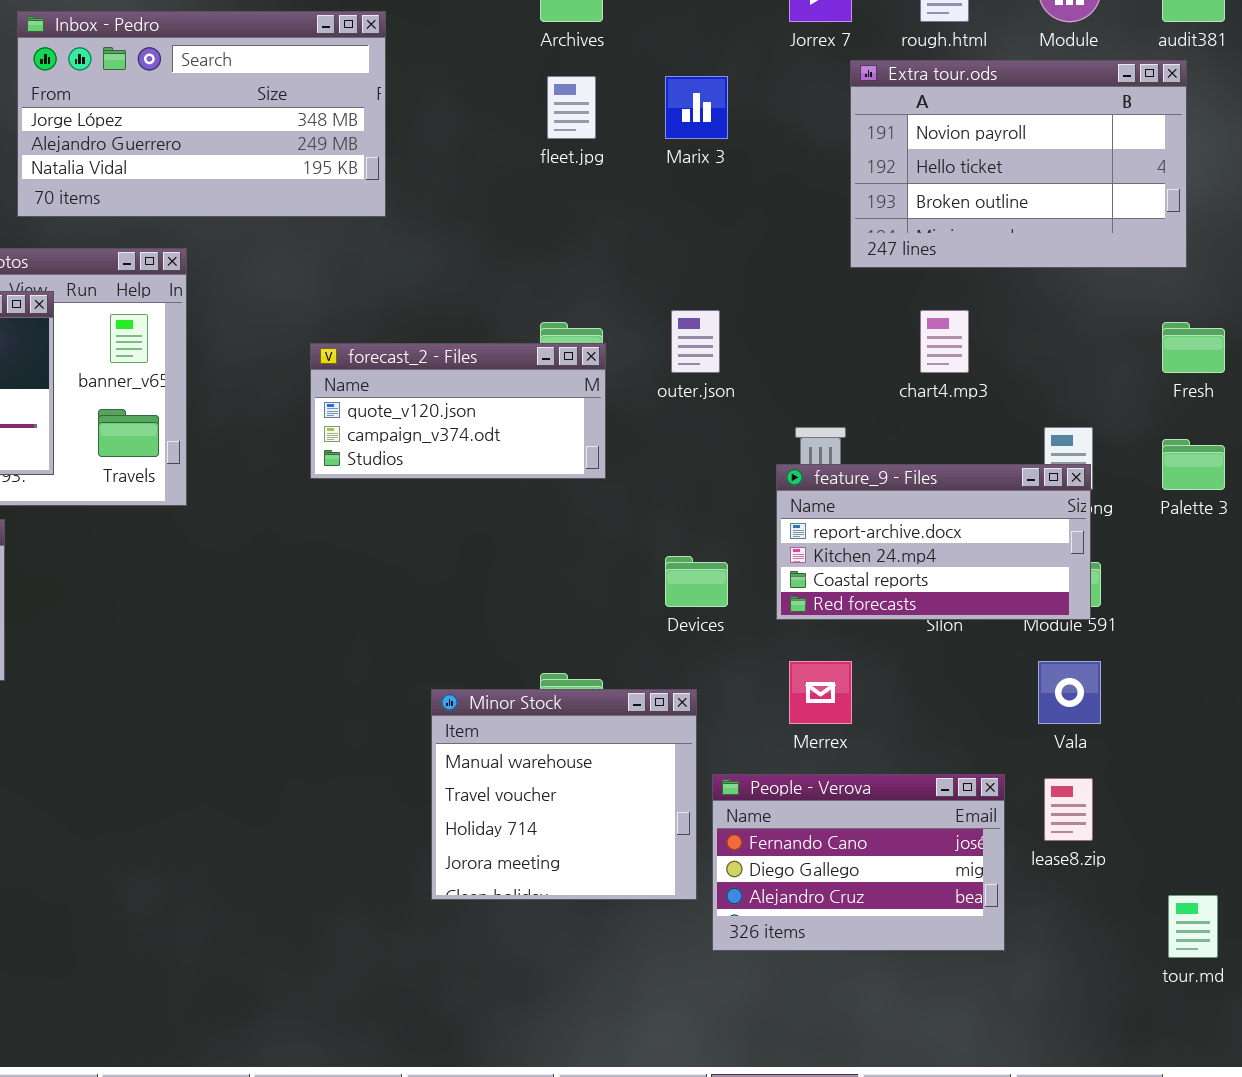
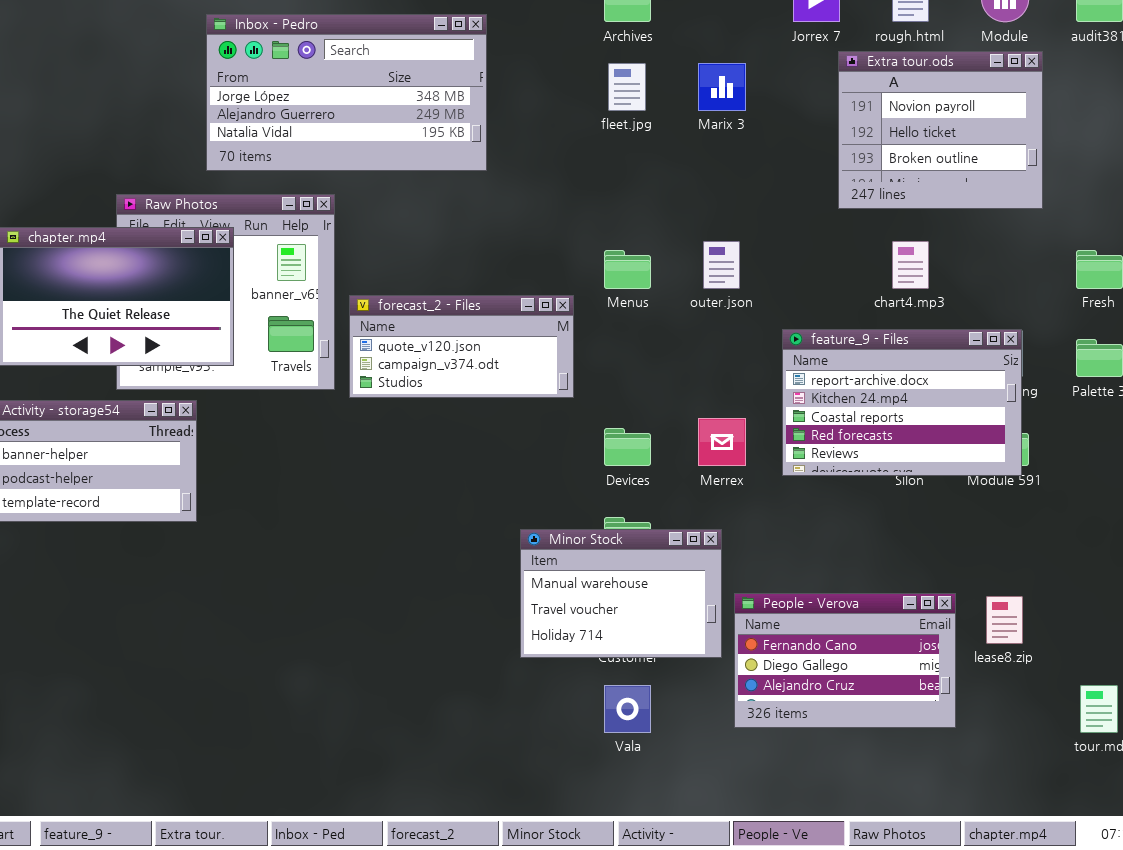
Extra tour.ods: [850,60,1187,268] -> [838,51,1043,209], resized
forecast_2 - Files: [310,343,606,479] -> [349,295,574,398], moved
feature_9 - Files: [776,464,1091,620] -> [782,329,1022,476], resized
Devices: [665,556,728,607] -> [604,428,651,466], moved
Merrex: [789,661,852,724] -> [698,418,746,466], moved
Vala: [1038,661,1101,724] -> [604,685,651,733], moved
Minor Stock: [431,689,697,900] -> [520,529,722,658], resized

